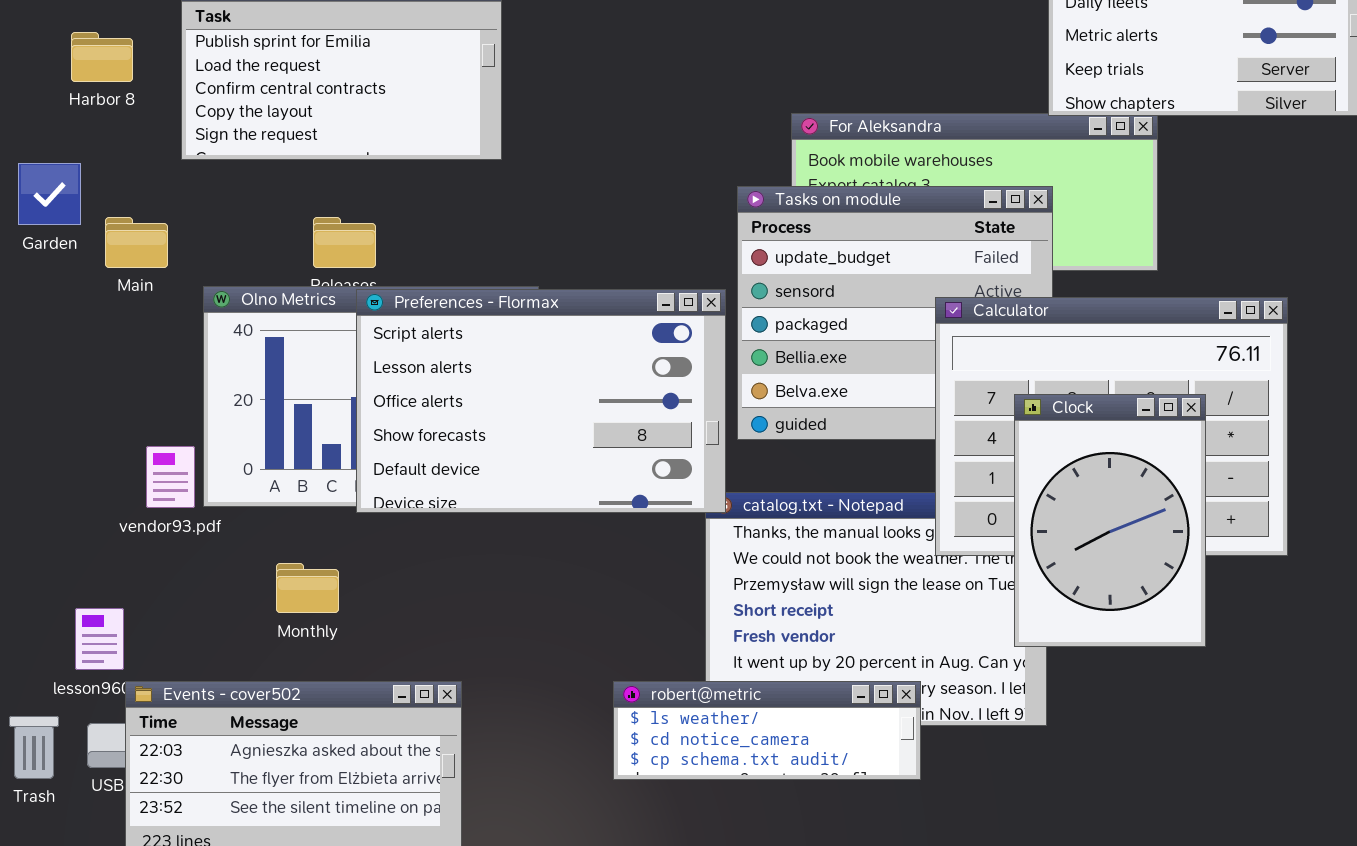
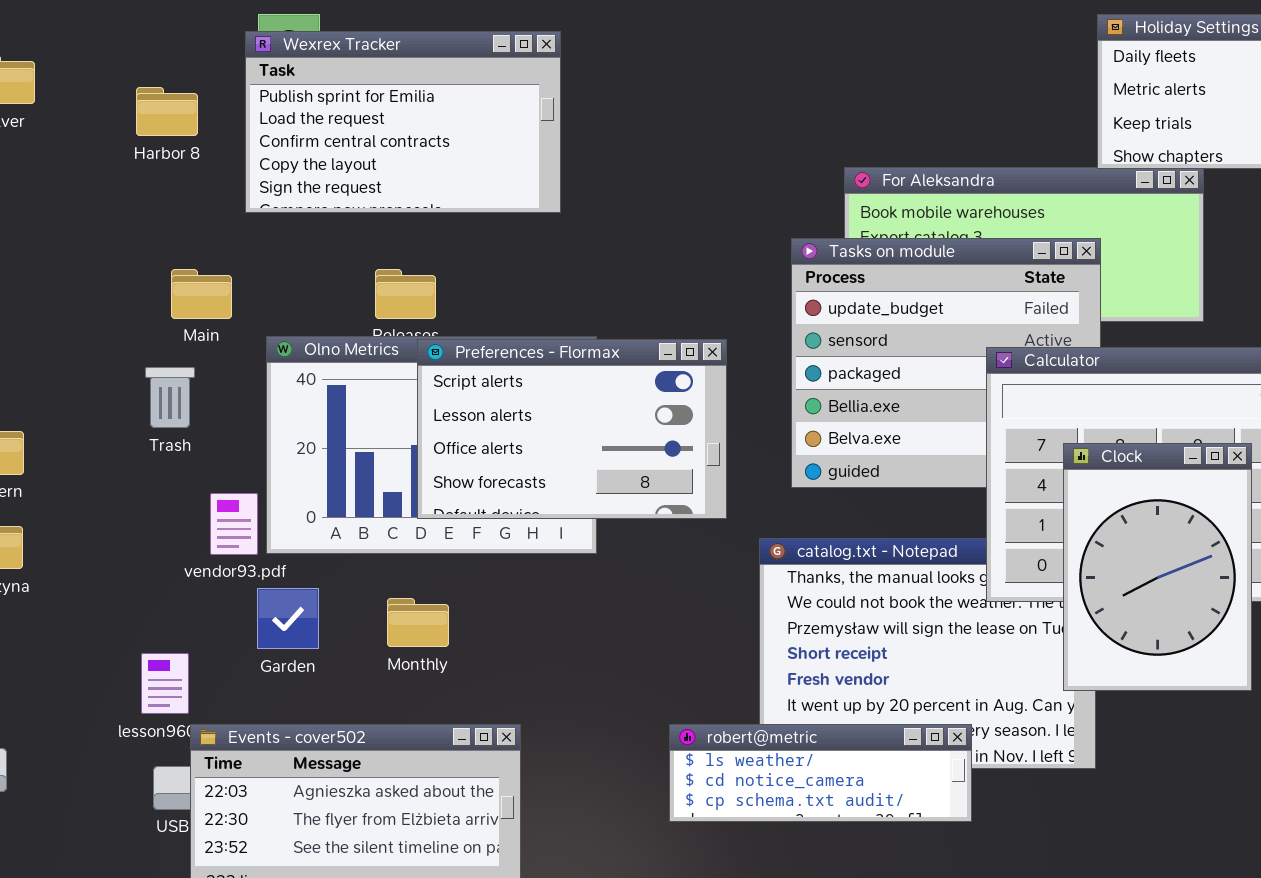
Garden: [18,163,81,225] -> [257,588,319,649], moved
Preferences - Flormax: [356,289,726,513] -> [417,339,727,519], resized
Monthly: [276,563,339,613] -> [387,598,449,647], moved
Trash: [9,716,59,779] -> [145,367,195,428], moved

